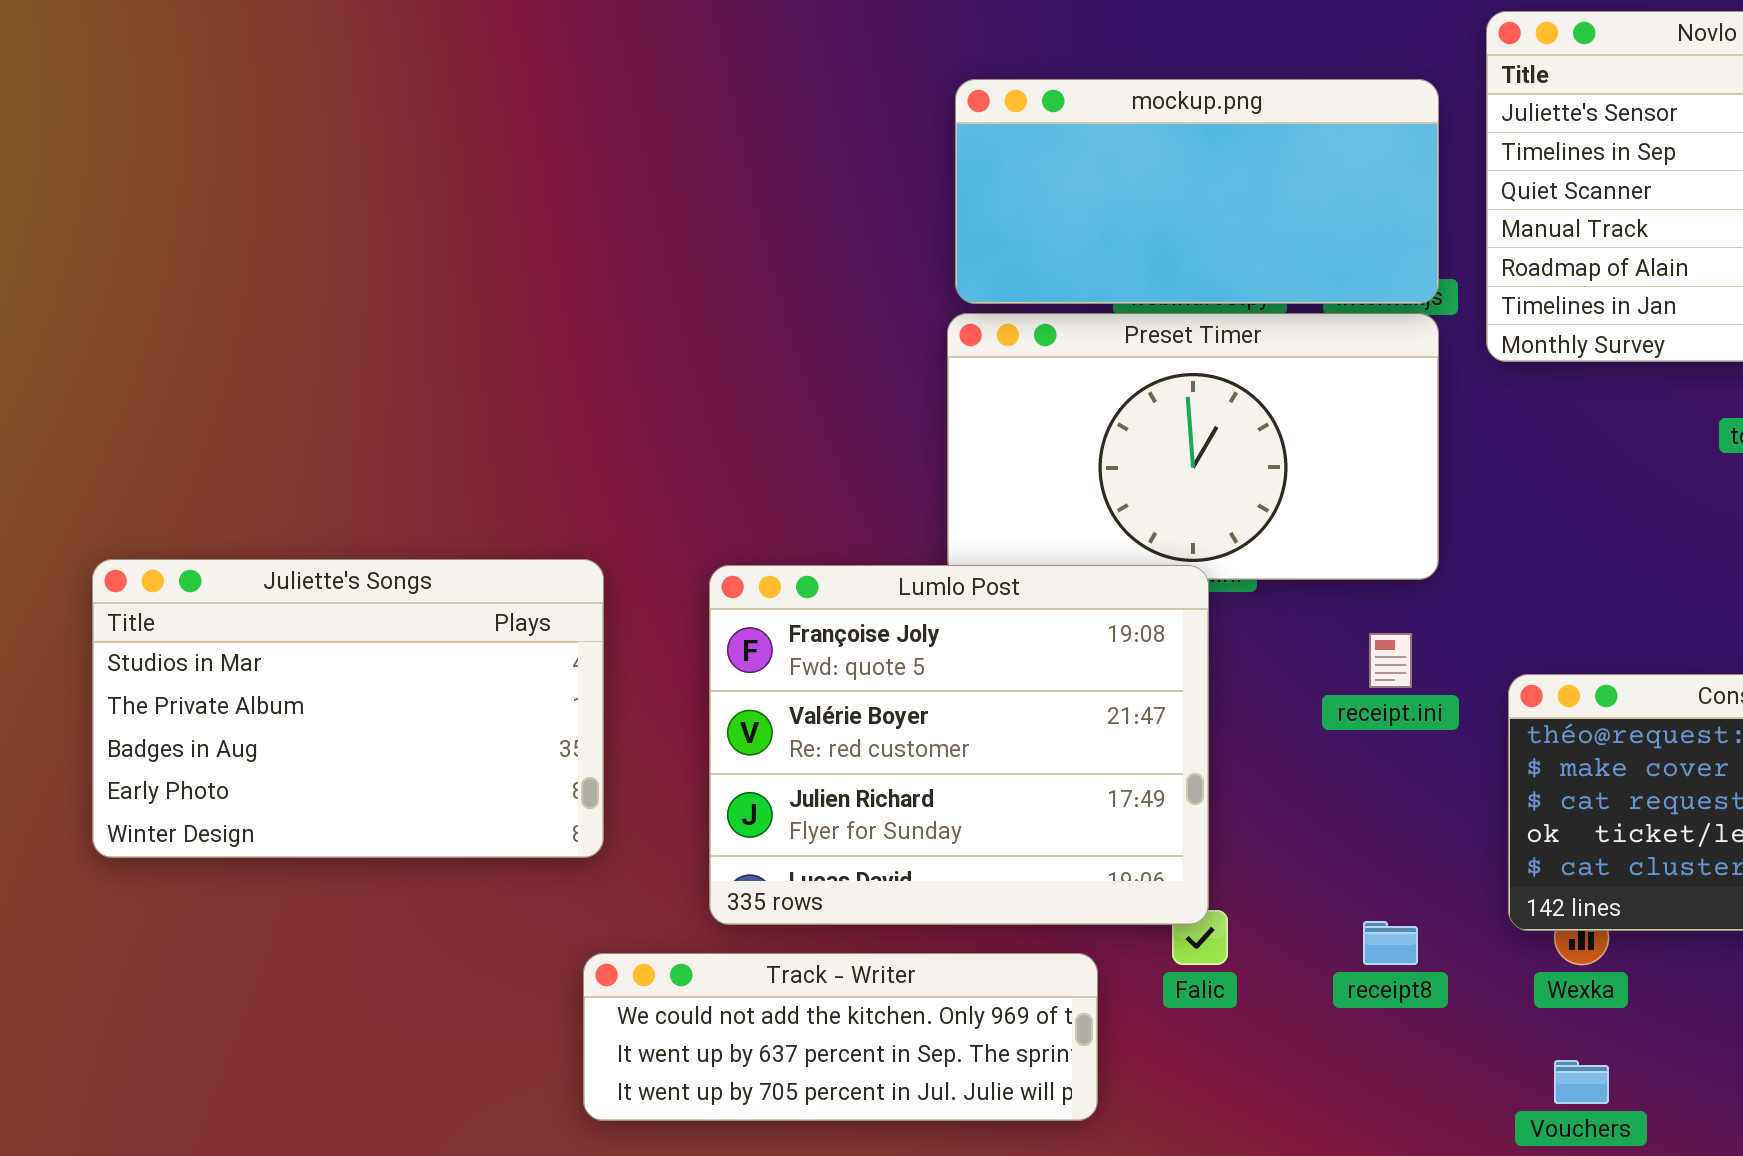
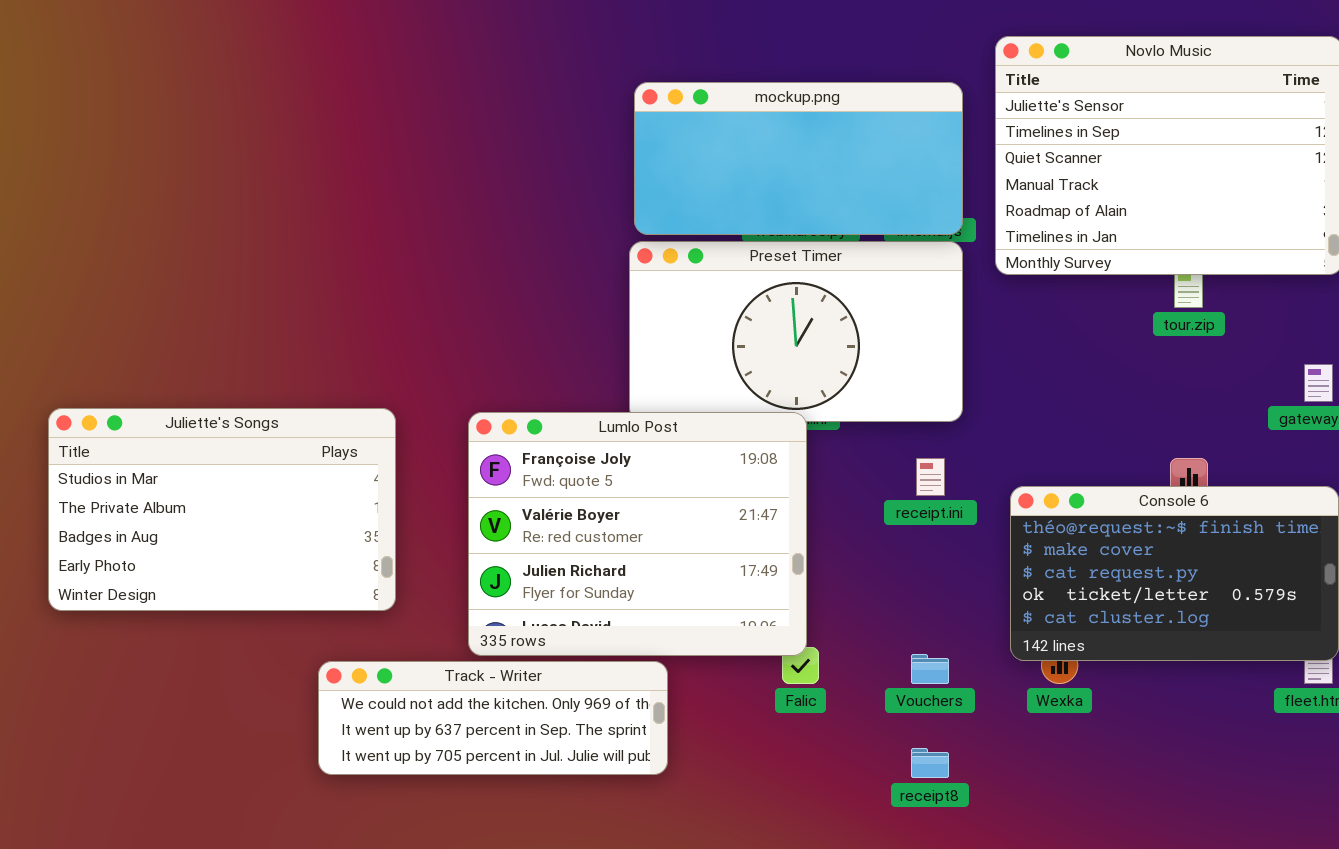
receipt8: [1363,921,1418,965] -> [911,748,949,778], moved
Track - Writer: [583,953,1098,1121] -> [318,661,668,775], moved
Vouchers: [1554,1060,1609,1104] -> [911,654,949,684], moved

